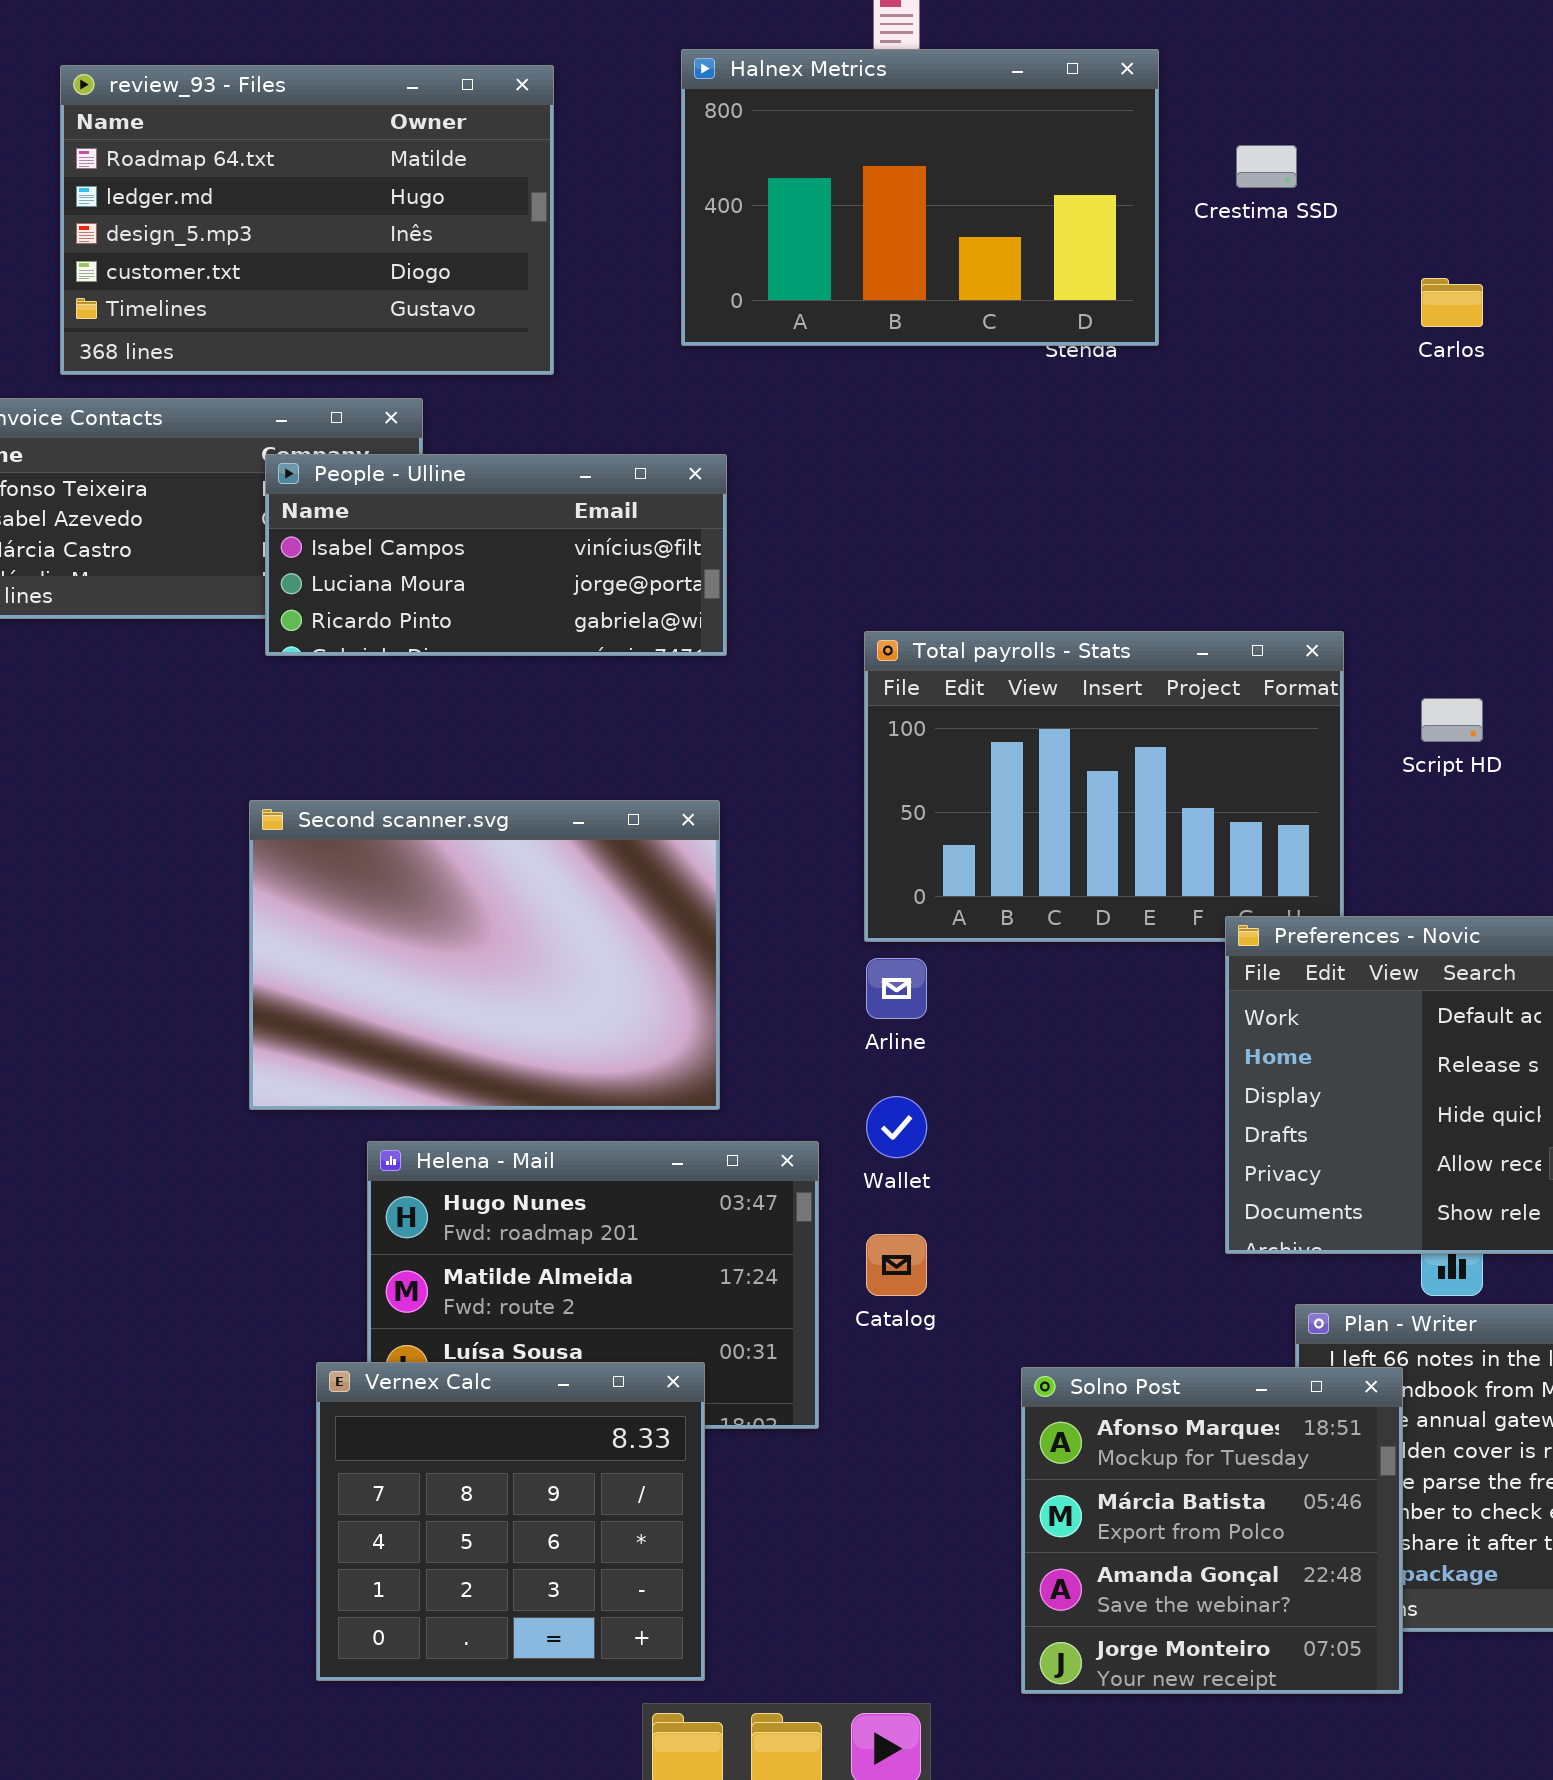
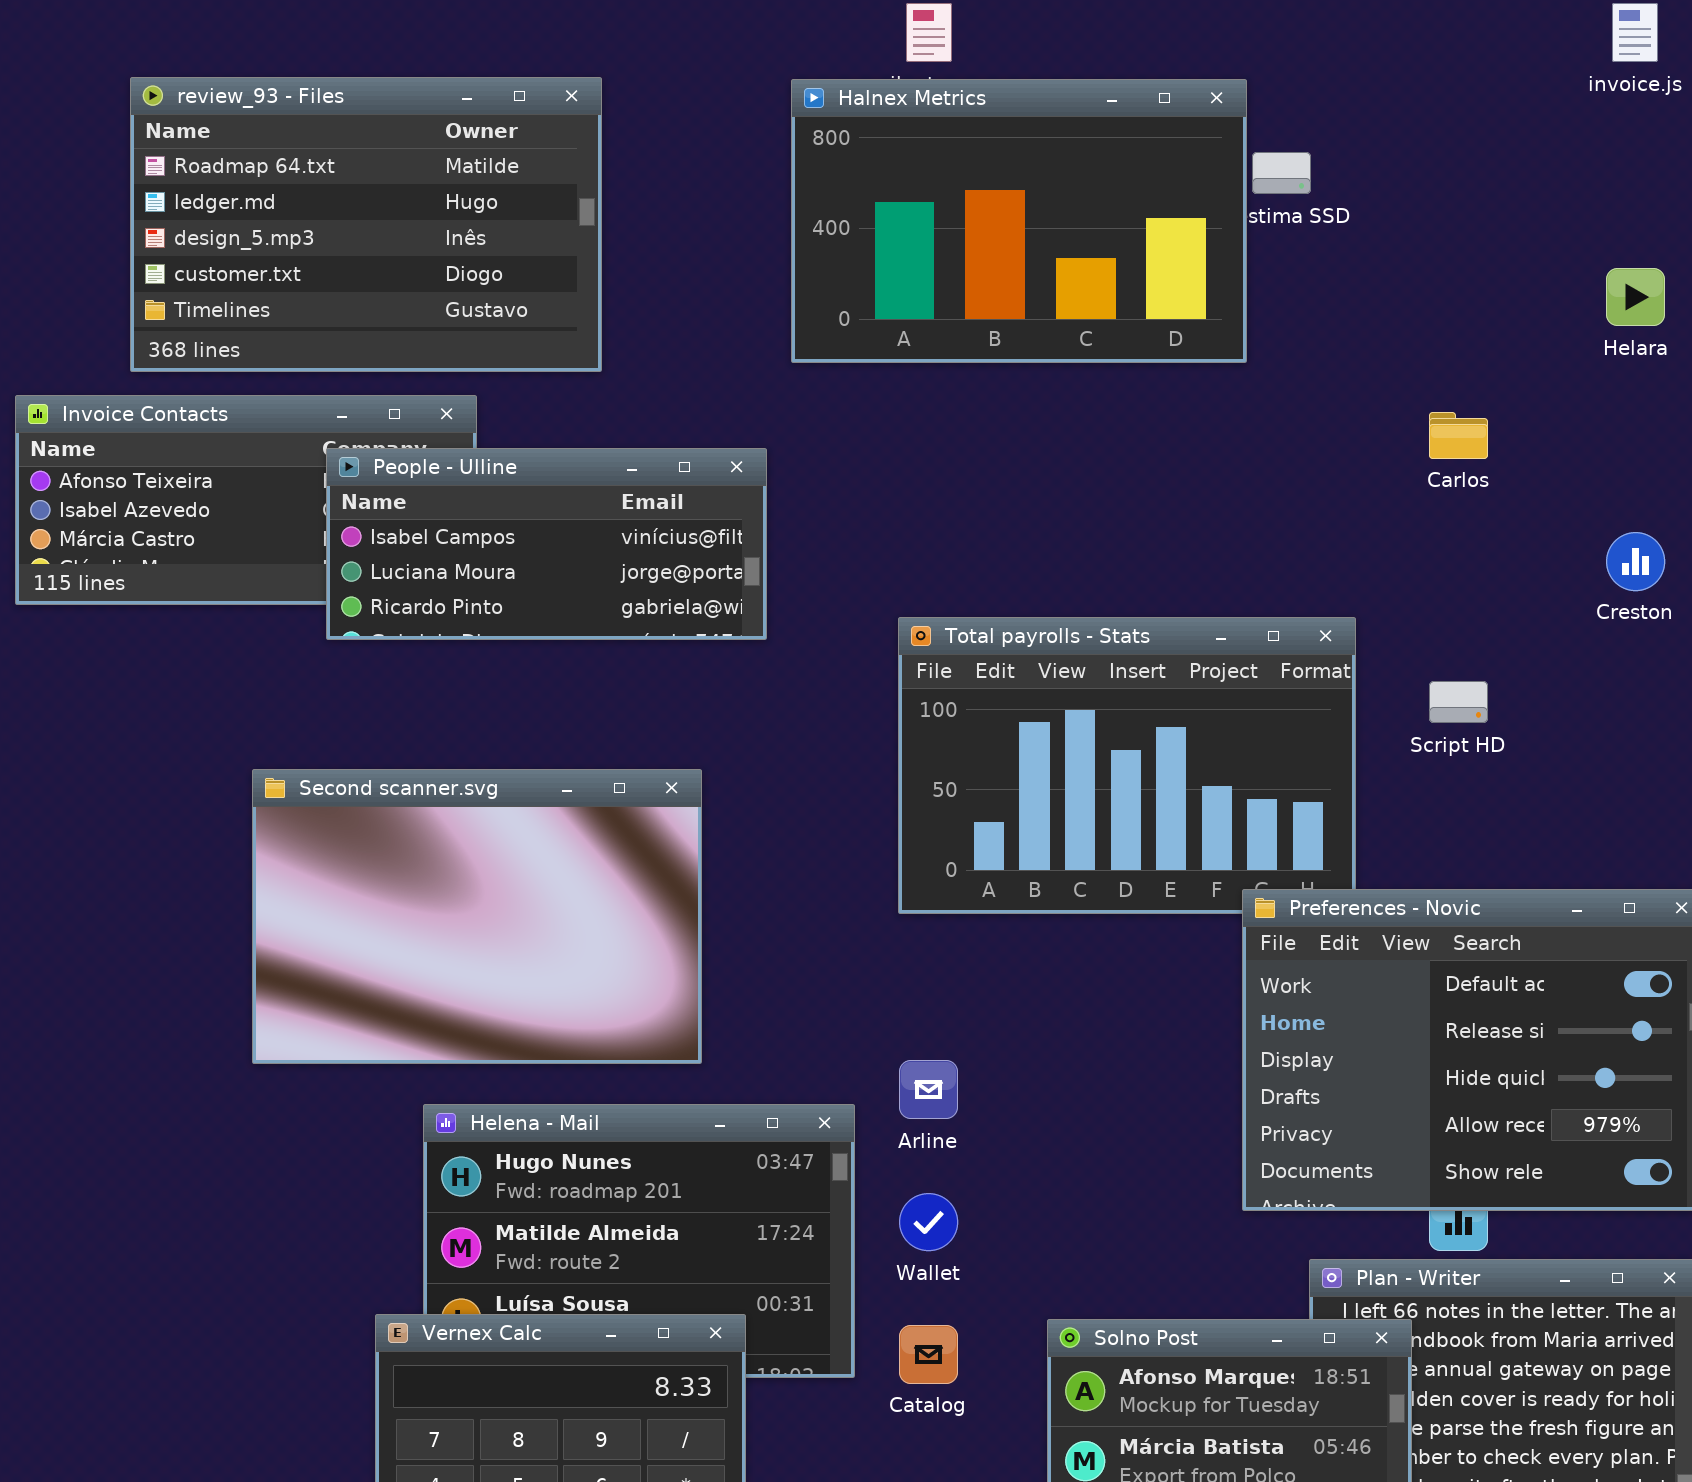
Halnex Metrics: [681,49,1159,346] -> [791,79,1247,363], moved
Carlos: [1421,278,1483,327] -> [1429,412,1488,459], moved
Second scanner.svg: [249,800,720,1110] -> [252,769,702,1064], moved
Arline: [866,958,927,1019] -> [899,1060,958,1119], moved
Wallet: [866,1096,927,1158] -> [899,1193,958,1251], moved
Catalog: [866,1234,927,1296] -> [899,1325,958,1384], moved

